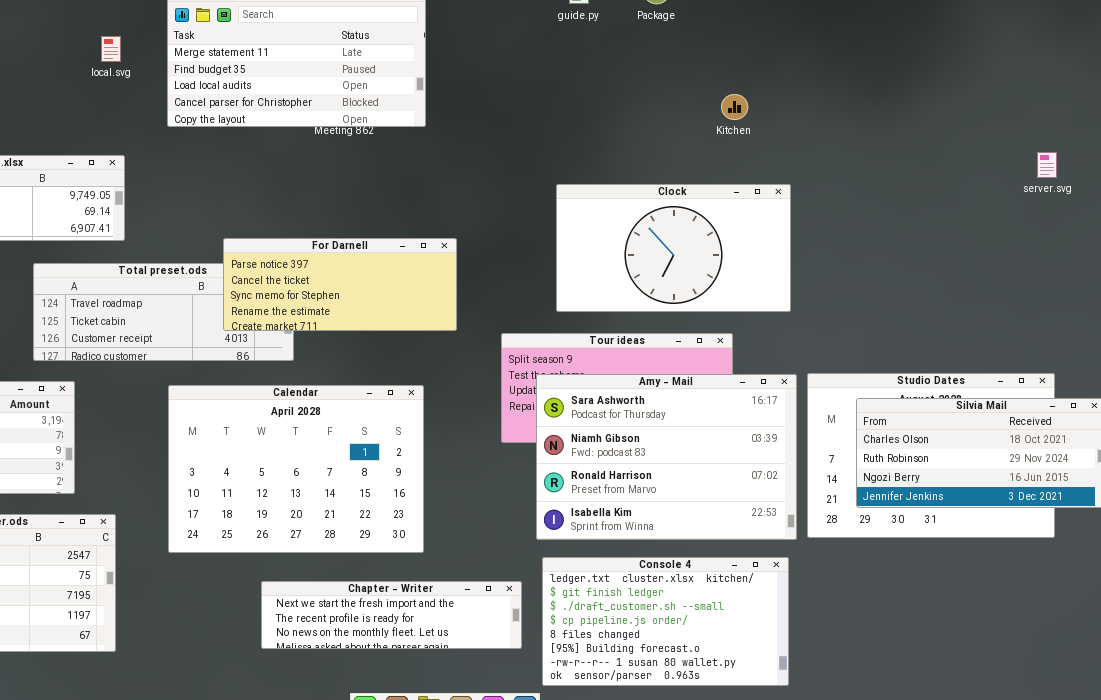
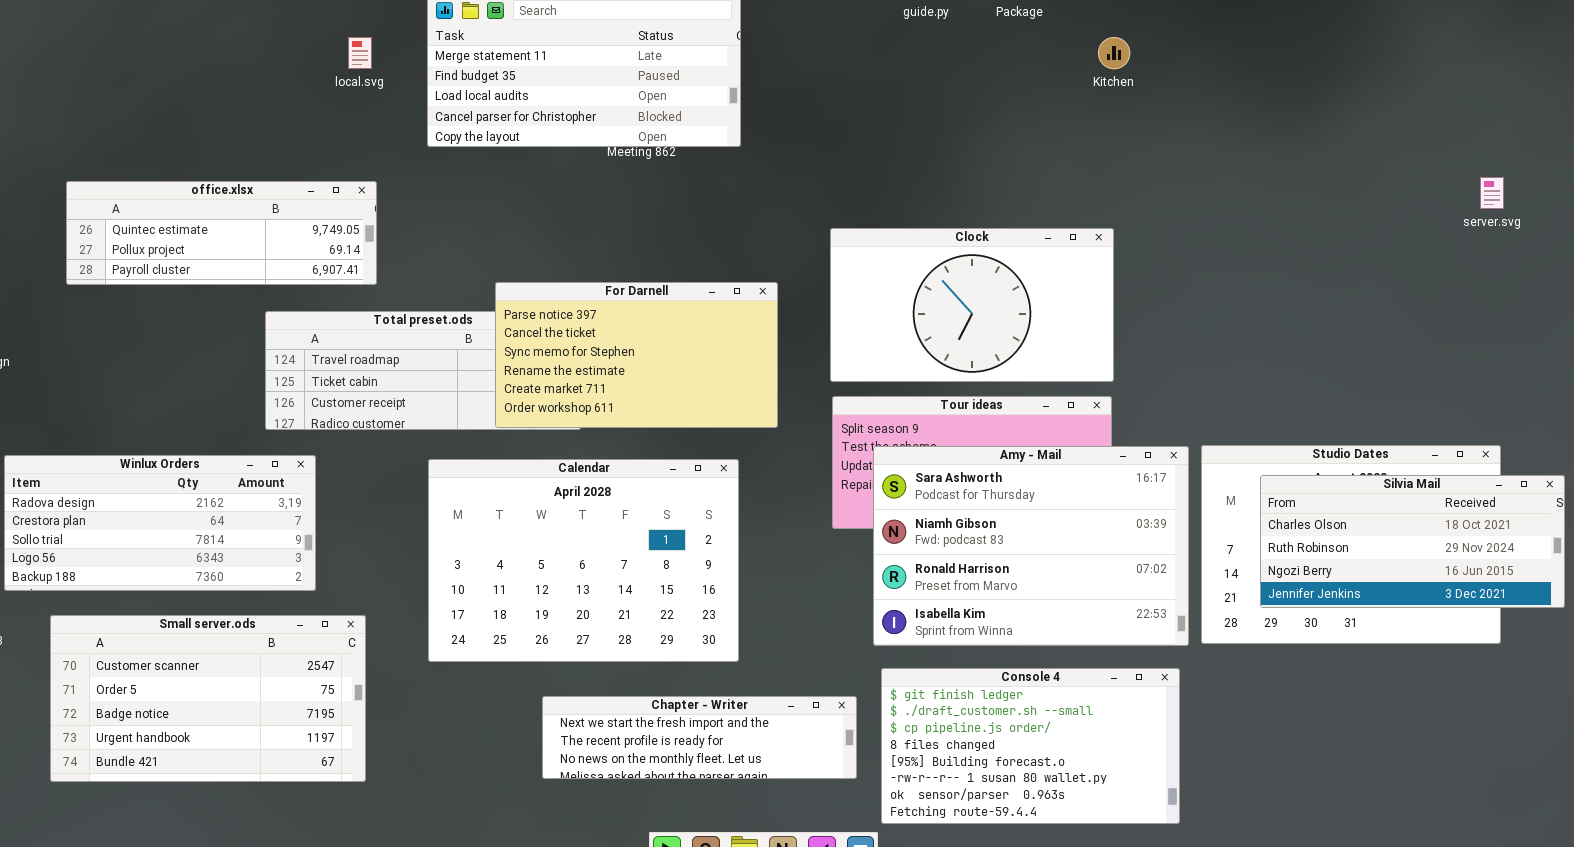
Kitchen: [721,94,748,120] -> [1098,37,1130,69], moved
Clock: [556,184,791,312] -> [830,228,1114,382], moved
For Darnell: [223,238,457,331] -> [495,282,778,428], resized
Console 4: [542,557,789,686] -> [881,668,1180,824], scrolled down 1 row

